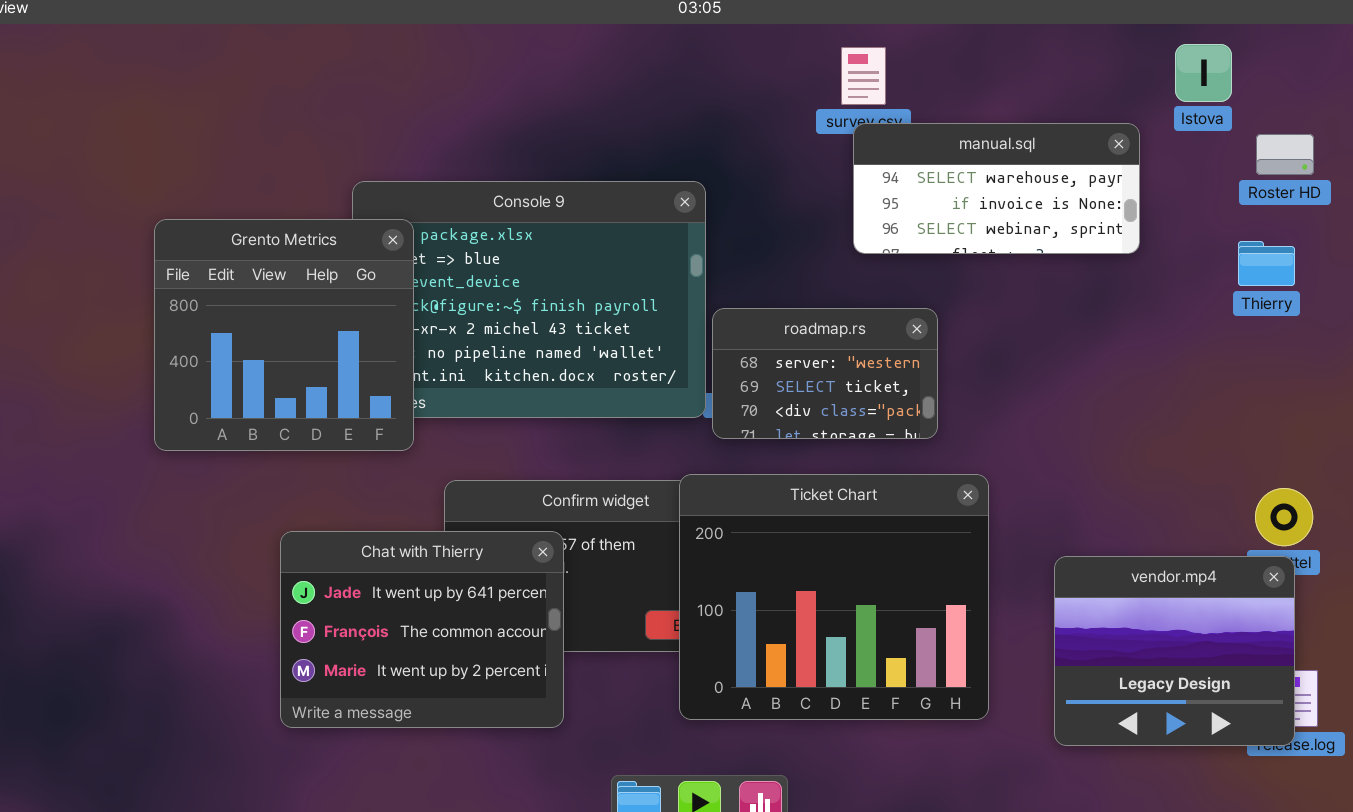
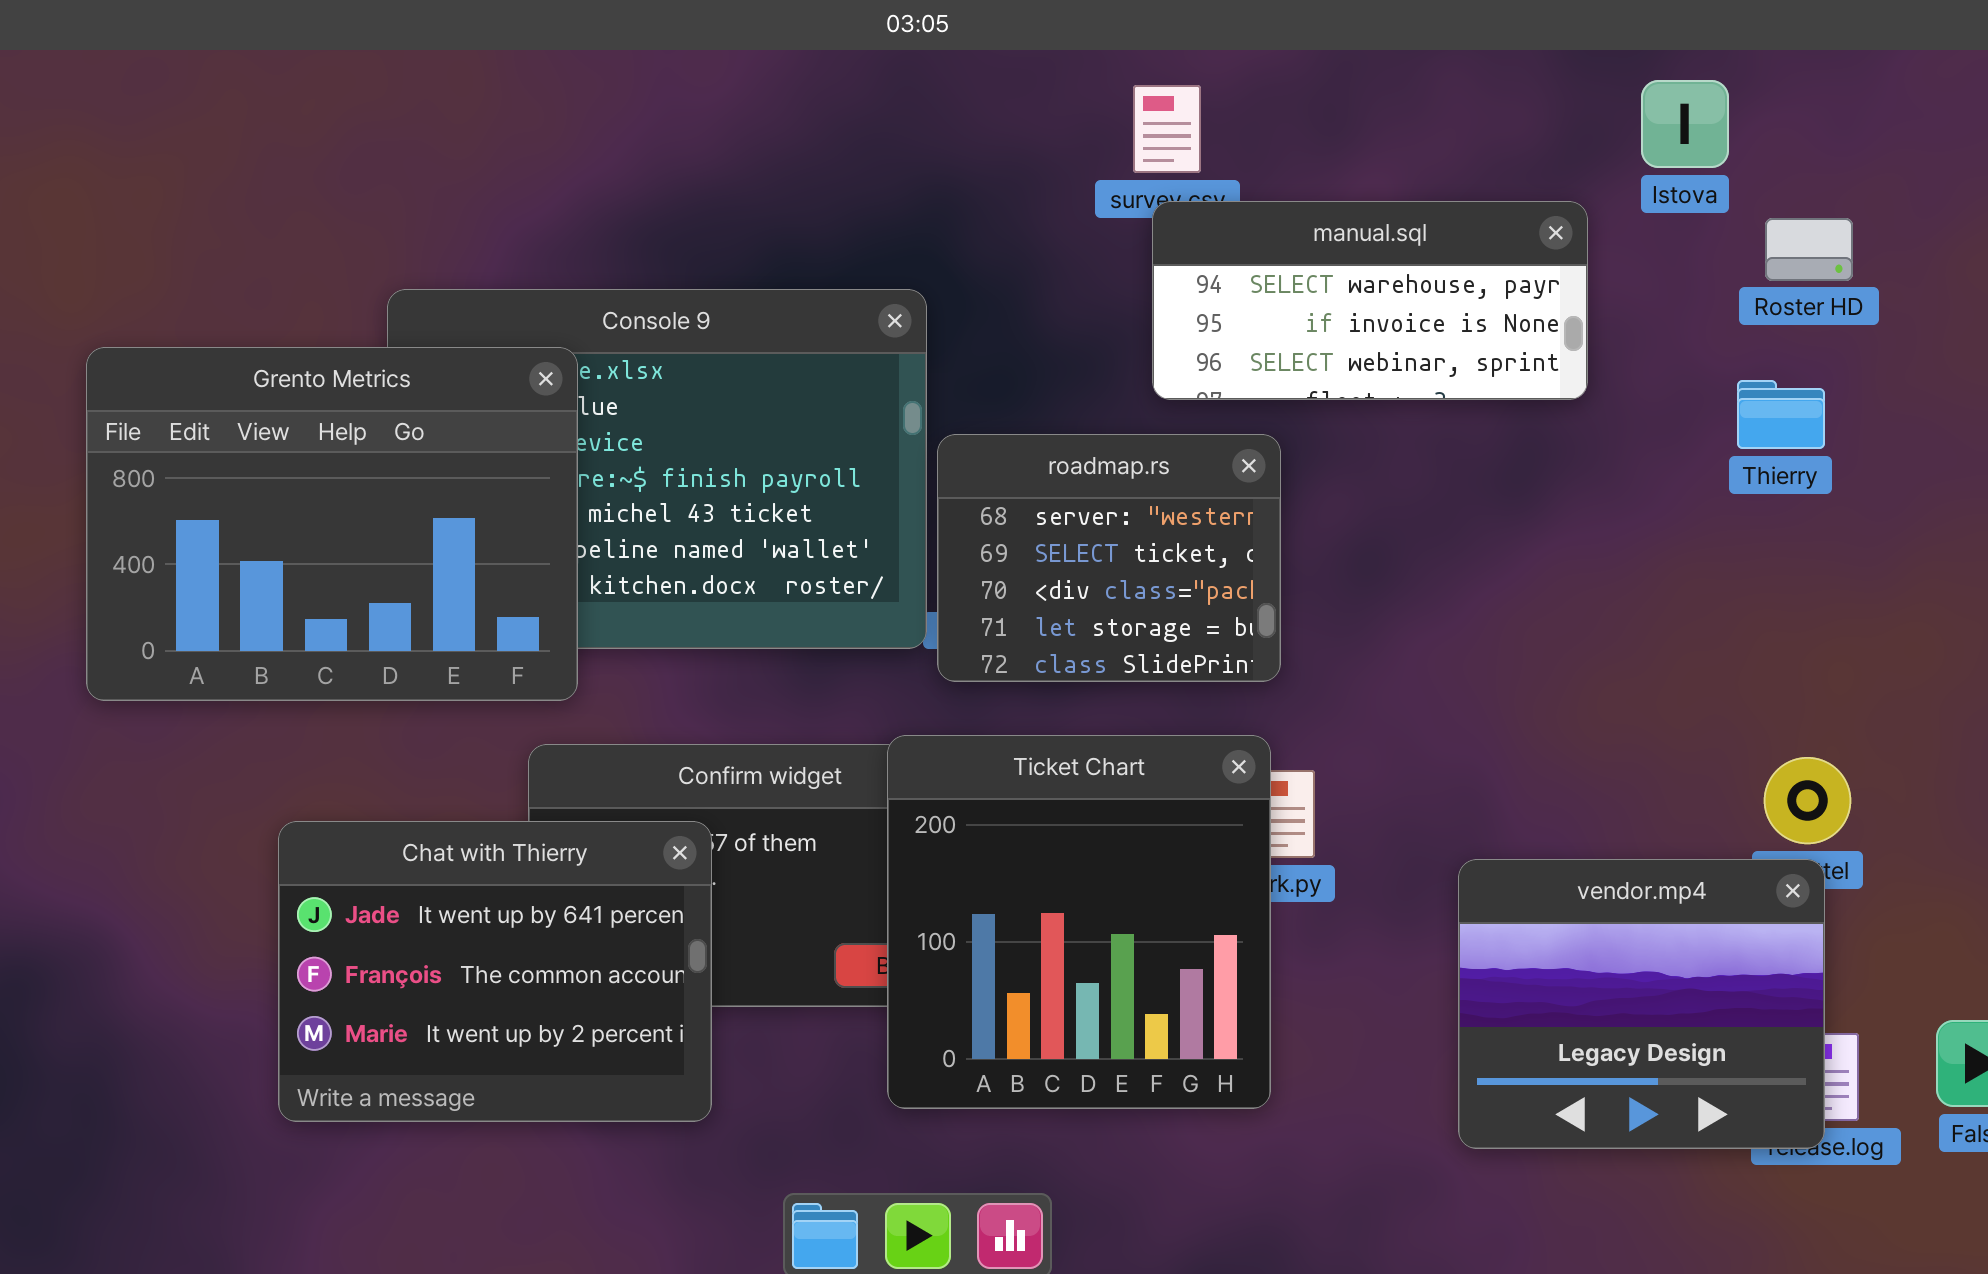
Grento Metrics: [154,219,414,451] -> [86,347,578,701], resized
roadmap.rs: [712,308,938,439] -> [937,434,1281,682], resized
Ticket Chart: [679,474,989,720] -> [887,735,1271,1109], resized

